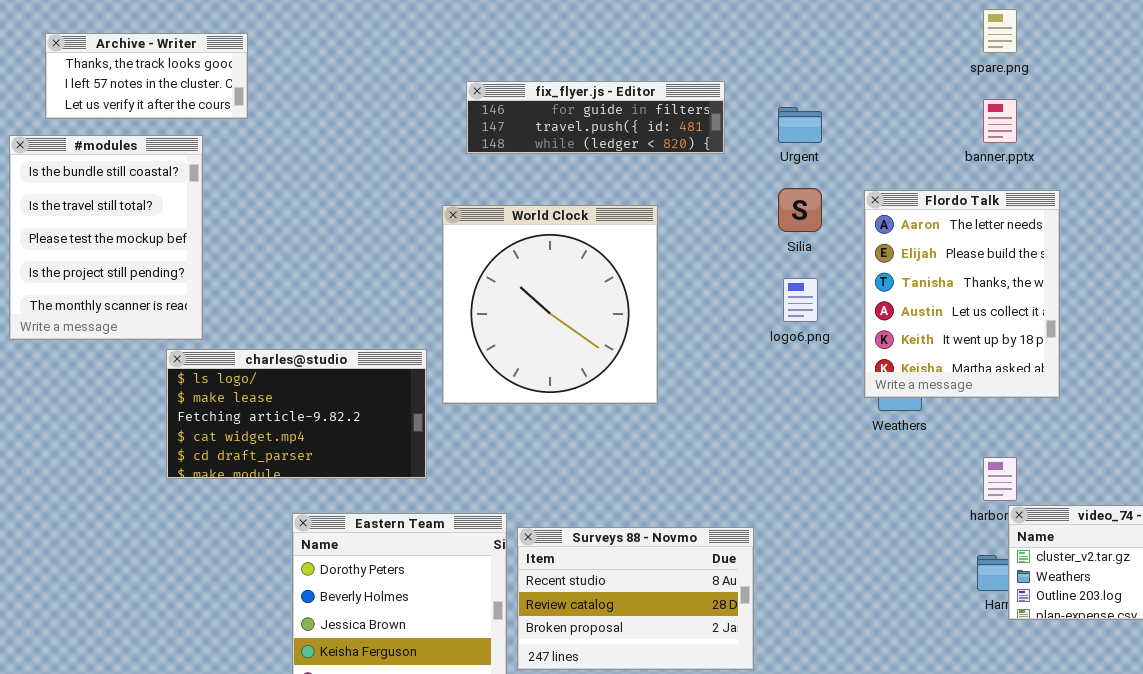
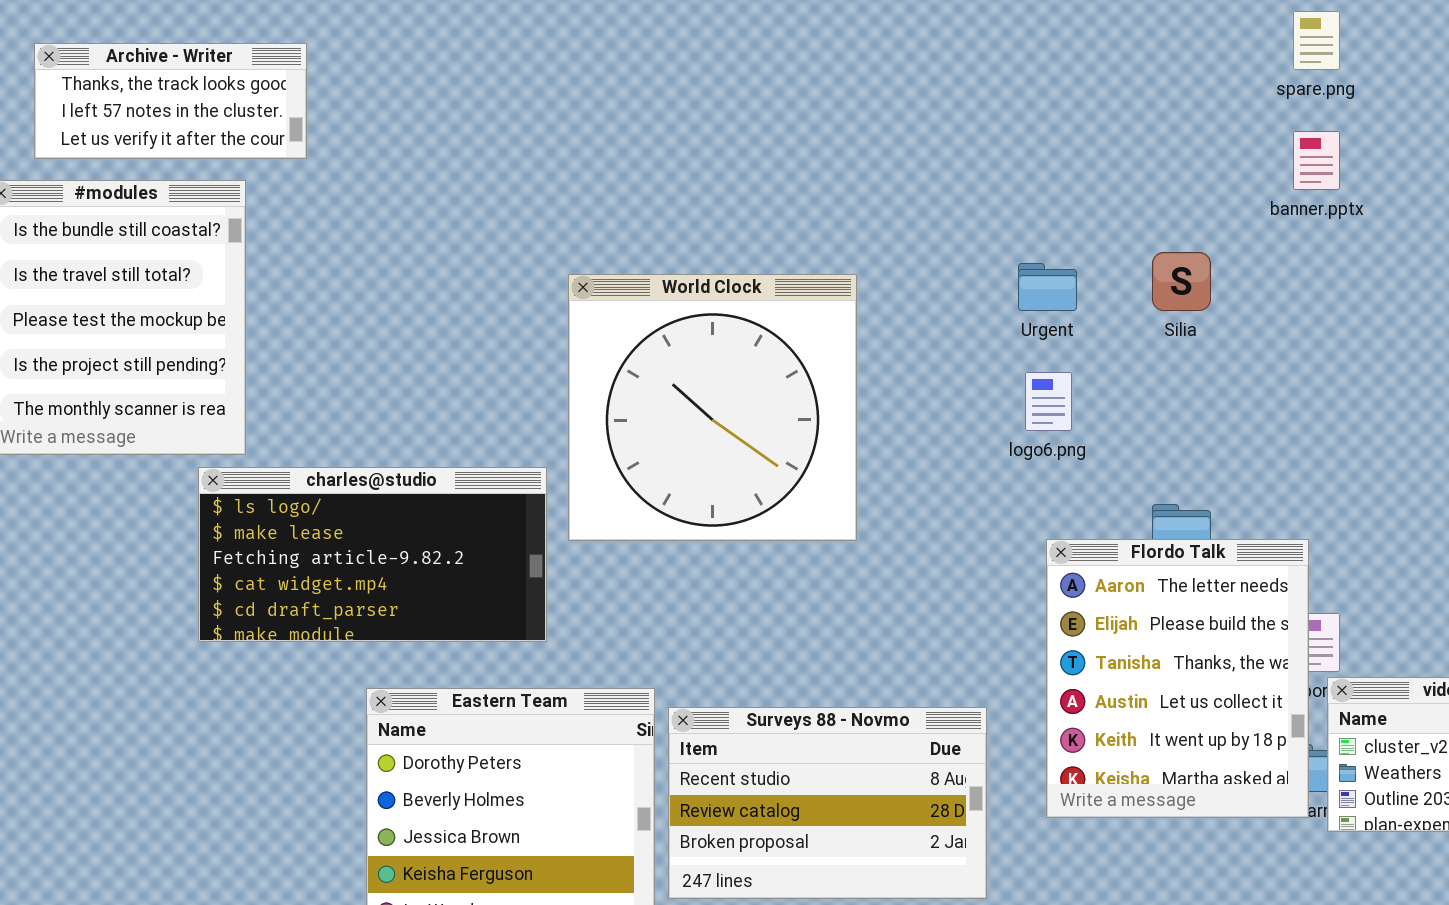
fix_flyer.js - Editor: [466,81,725,154] -> none, closed
Urgent: [778,107,822,143] -> [1018,263,1077,311], moved
Silia: [778,188,822,232] -> [1152,252,1211,311], moved
Flordo Talk: [864,190,1060,398] -> [1046,539,1309,818], moved

